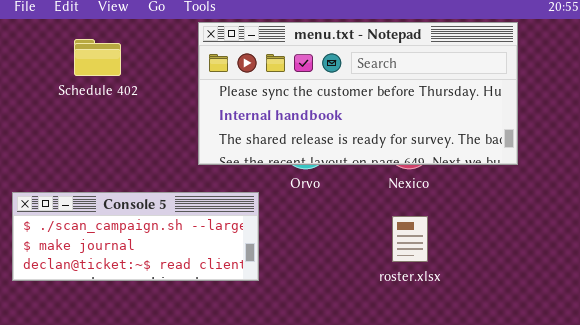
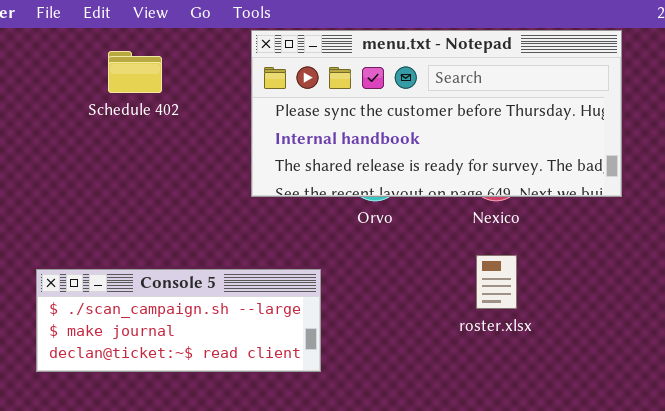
Console 5: [12,192,259,281] -> [36,269,321,372], moved

